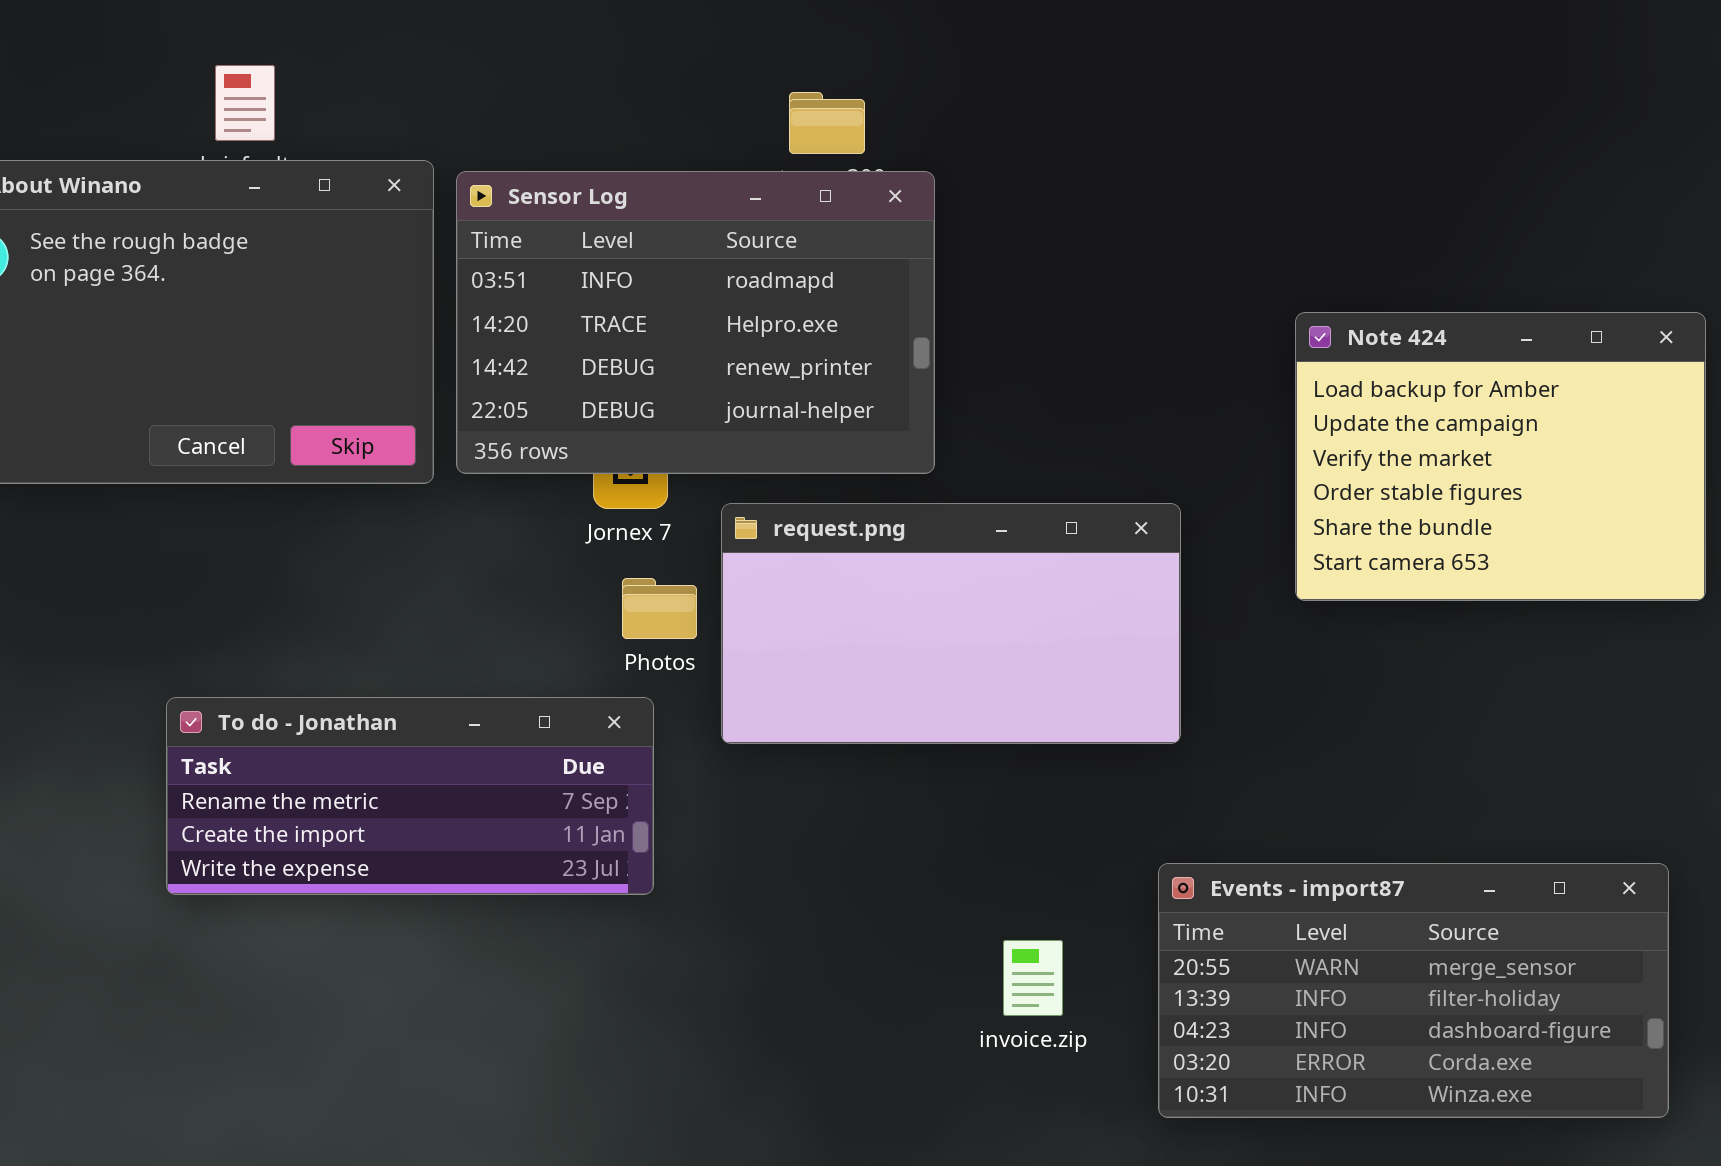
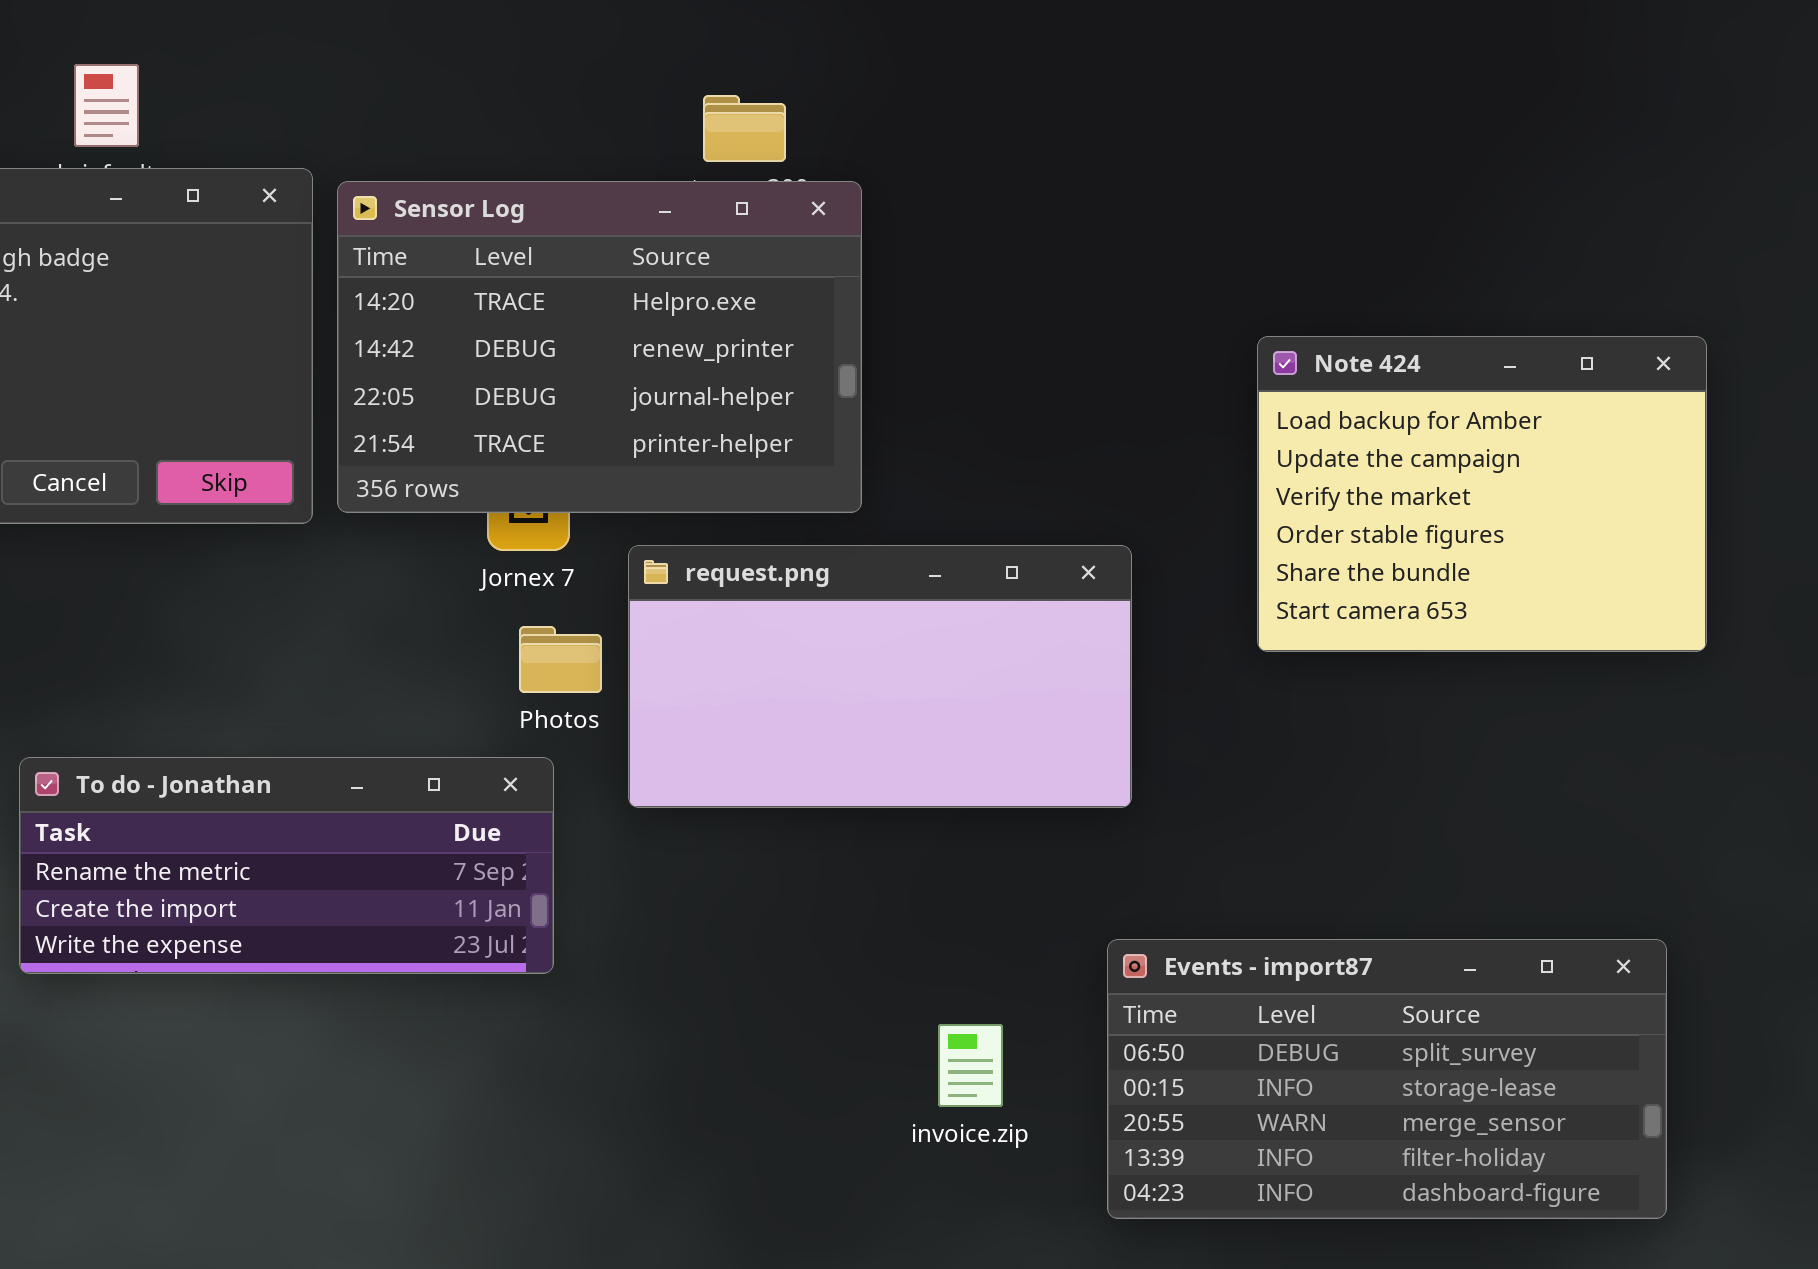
Sensor Log: [456,171,935,474] -> [337,181,862,513], scrolled down 1 row
Events - import87: [1158,863,1669,1118] -> [1107,939,1667,1219], scrolled up 2 rows

